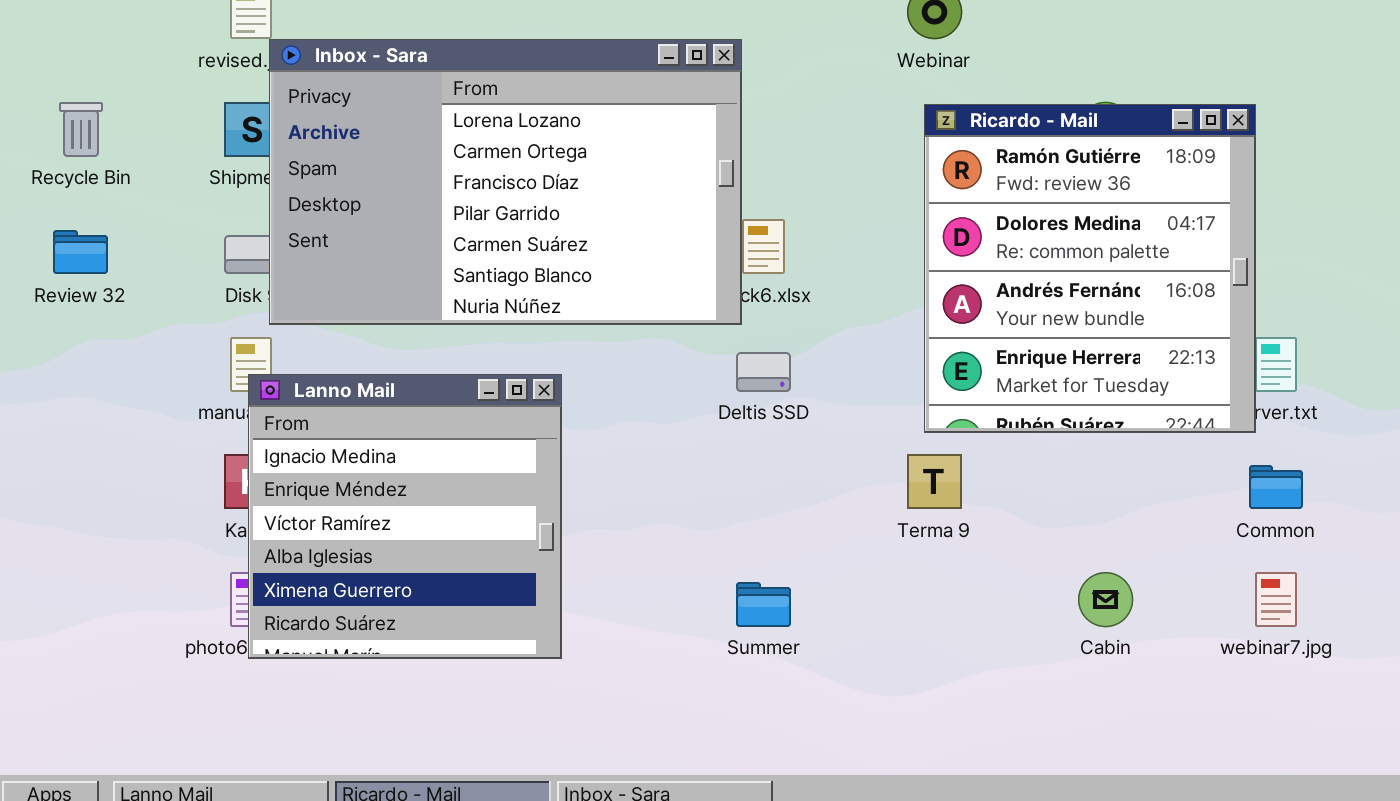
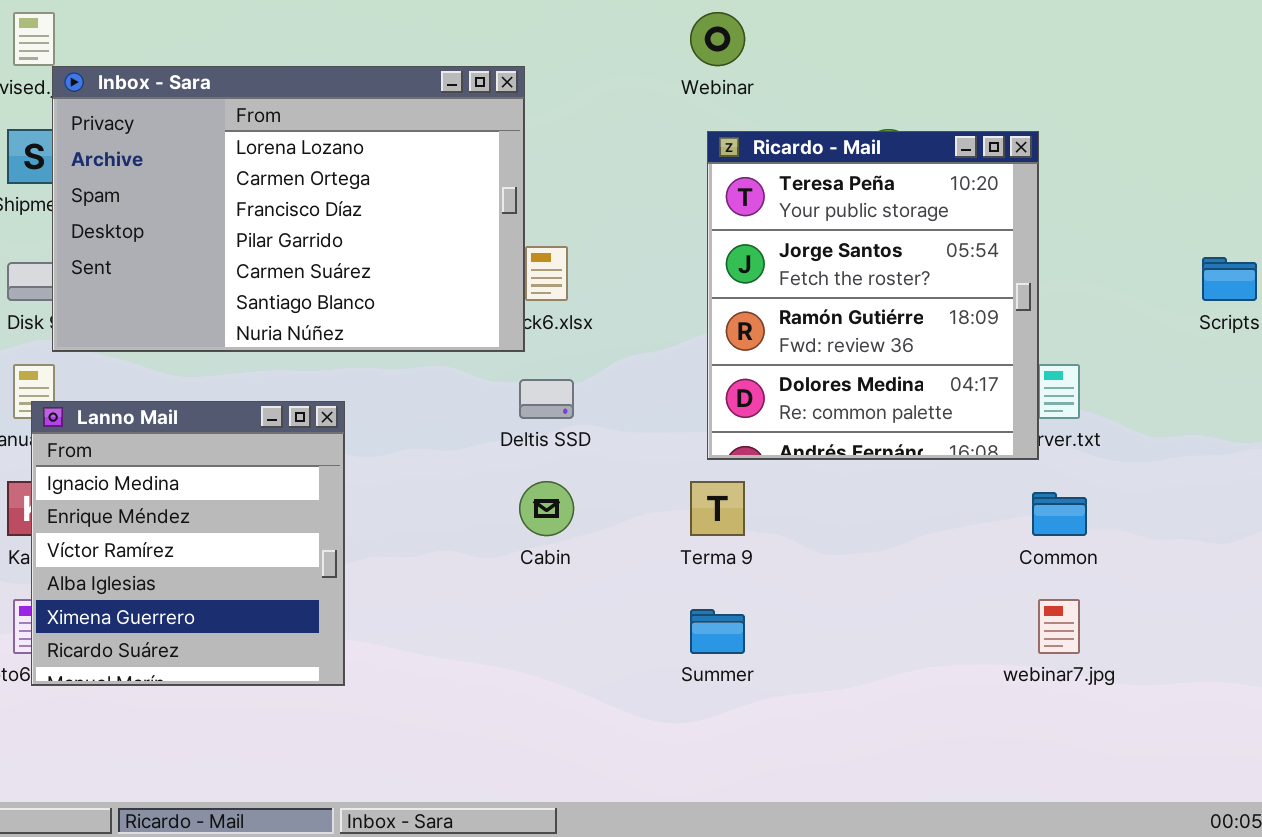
Ricardo - Mail: [924,104,1256,433] -> [707,131,1039,460], scrolled up 2 rows
Cabin: [1078,572,1133,627] -> [519,481,574,536], moved
Summer: [736,582,791,627] -> [690,609,745,654], moved

